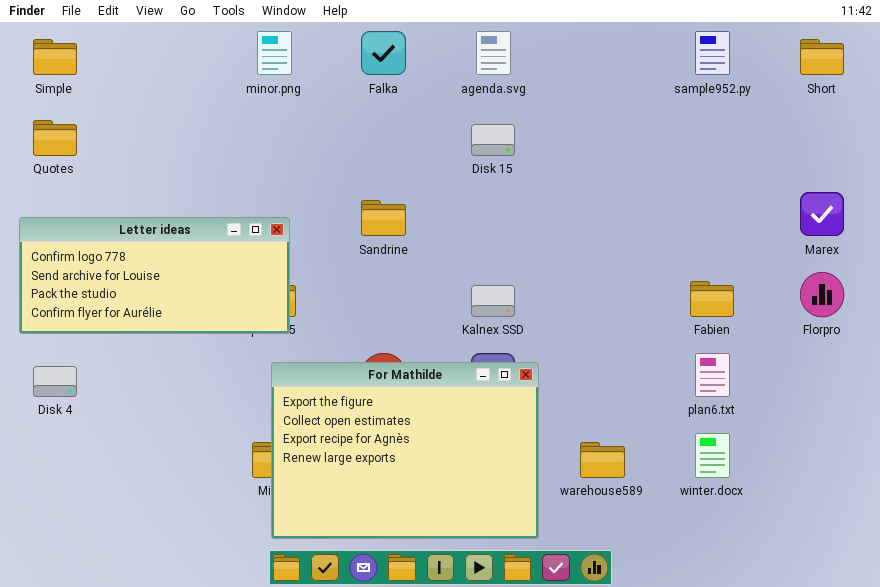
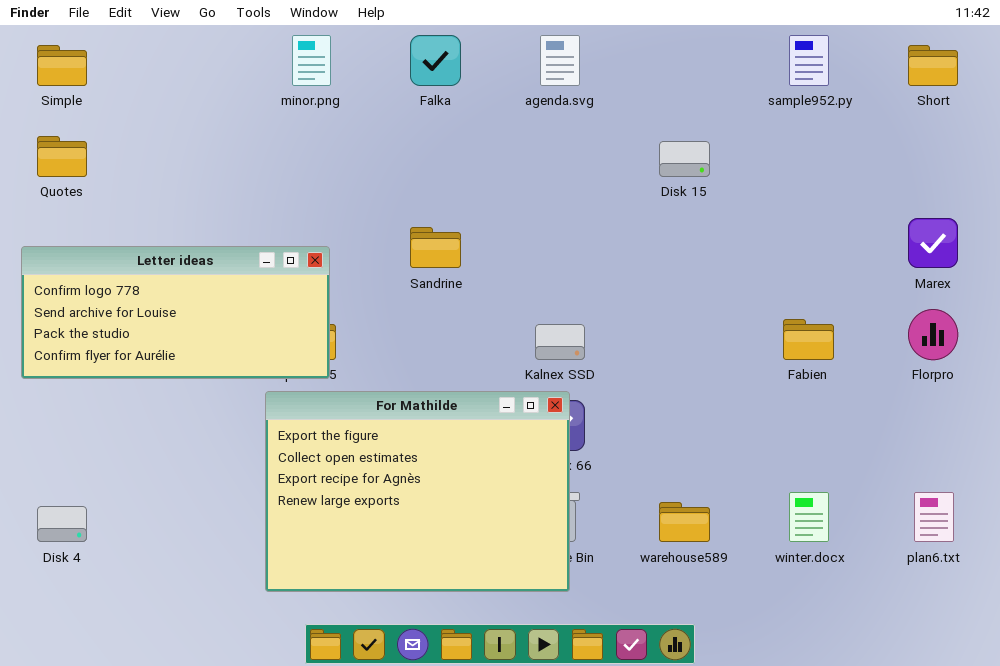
Disk 15: [471,124,515,156] -> [659,141,710,177], moved
plan6.txt: [695,353,730,397] -> [914,492,954,542], moved
For Mathilde: [271,362,539,539] -> [265,391,570,592], moved
Disk 4: [33,366,77,397] -> [37,506,87,542], moved

